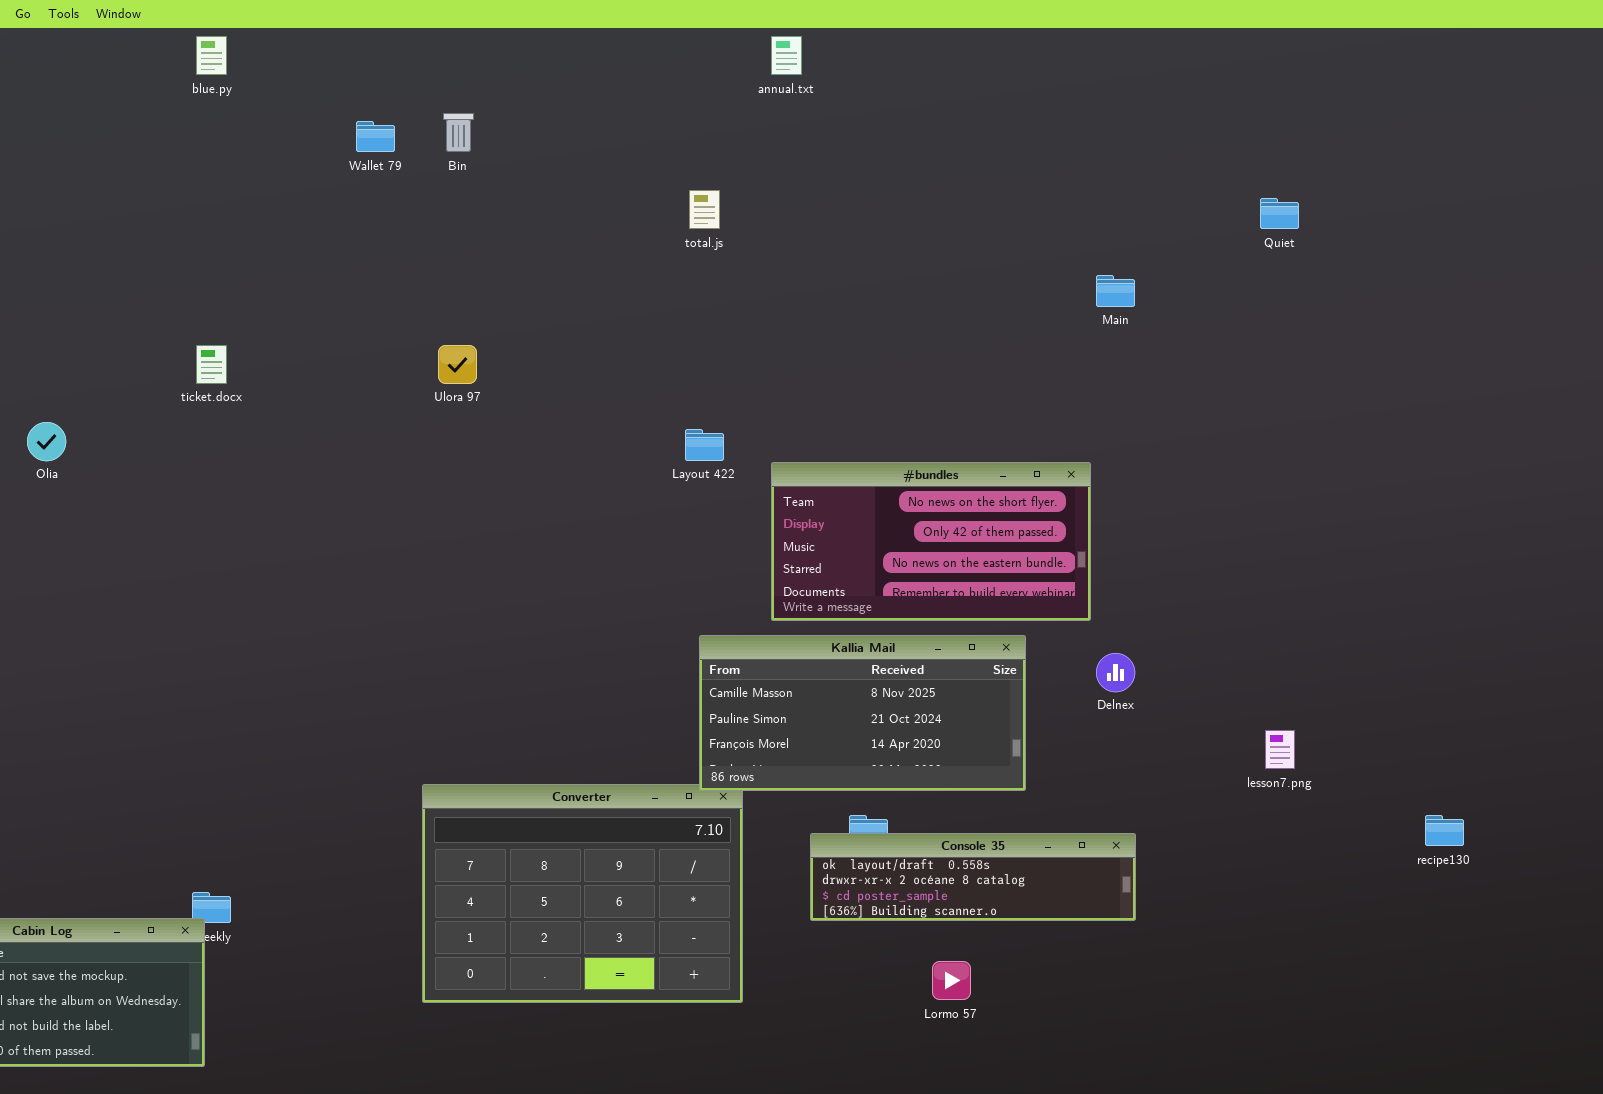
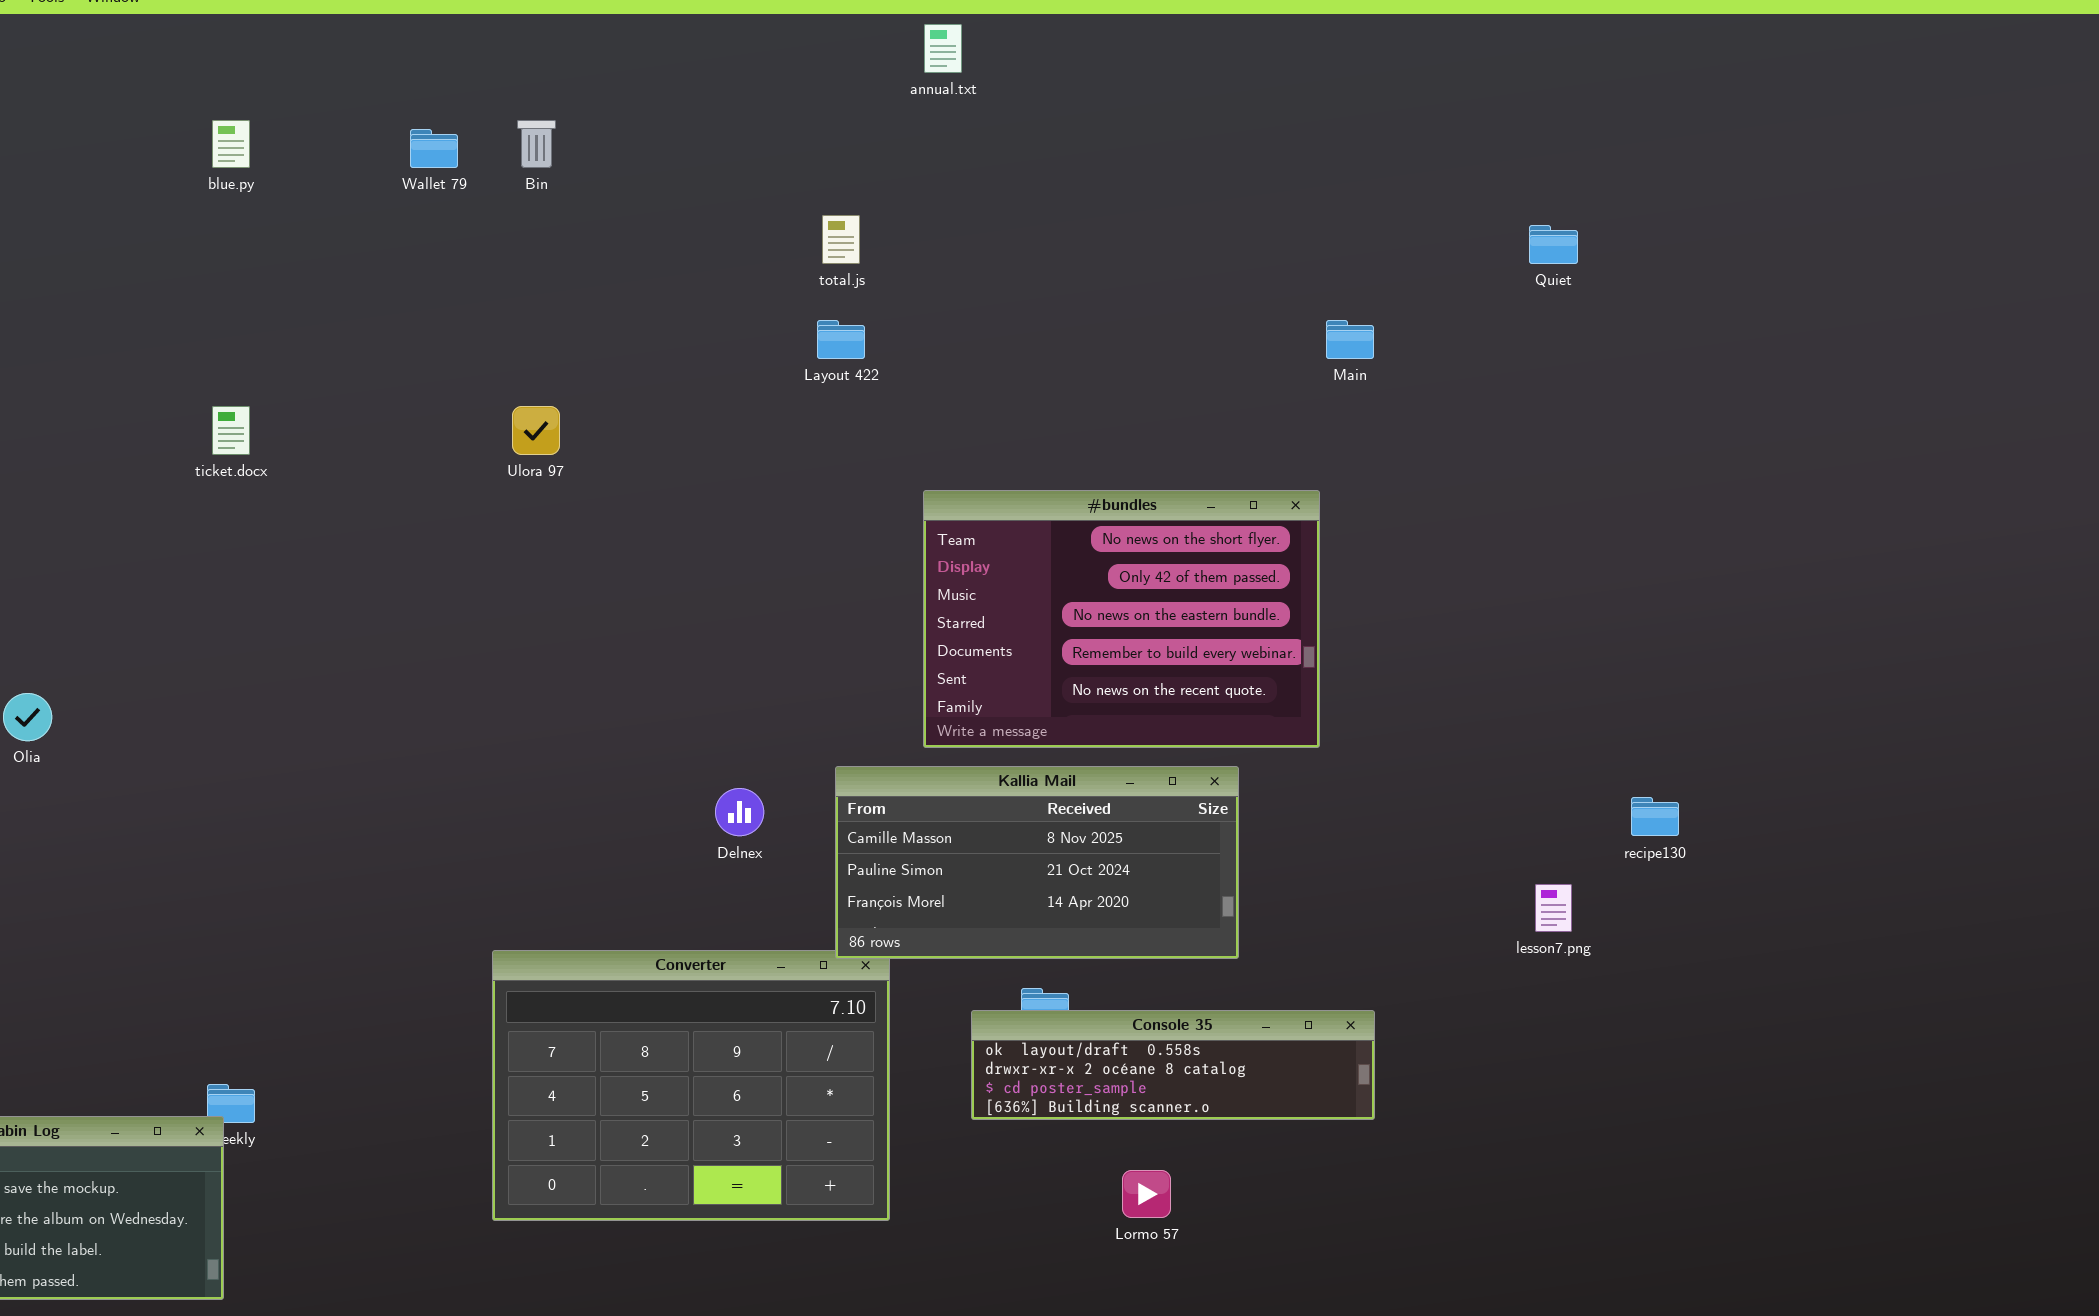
blue.py: [196,36,227,75] -> [212,120,250,168], moved
Olia: [27,422,66,461] -> [3,693,52,741], moved
Layout 422: [685,429,724,461] -> [817,320,865,359], moved
#bundles: [771,462,1091,621] -> [923,490,1320,748], resized
Delnex: [1096,653,1135,692] -> [715,788,764,836], moved
recipe130: [1425,815,1464,846] -> [1631,797,1679,836], moved

